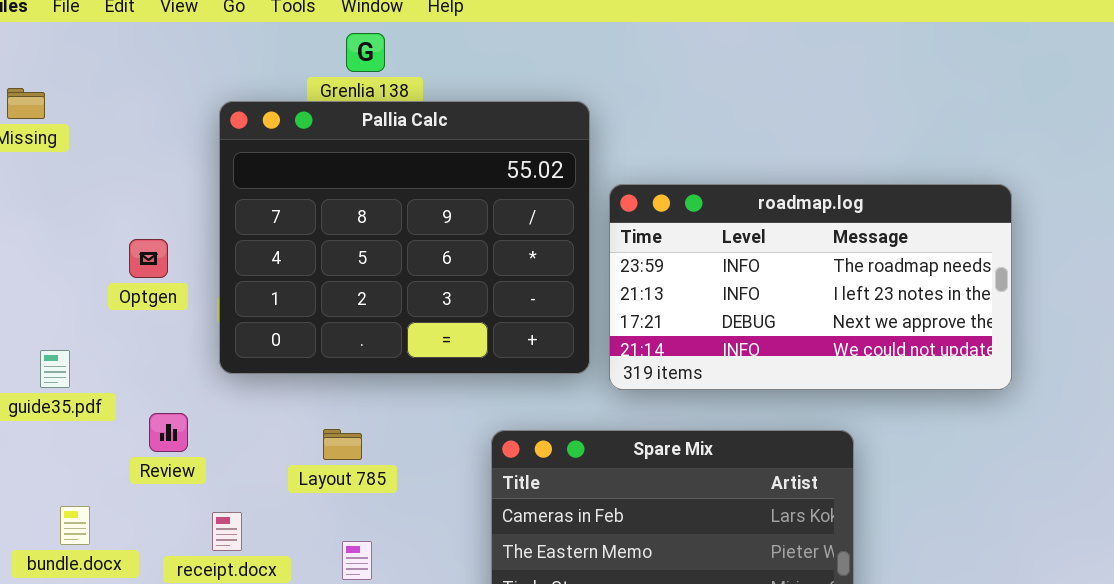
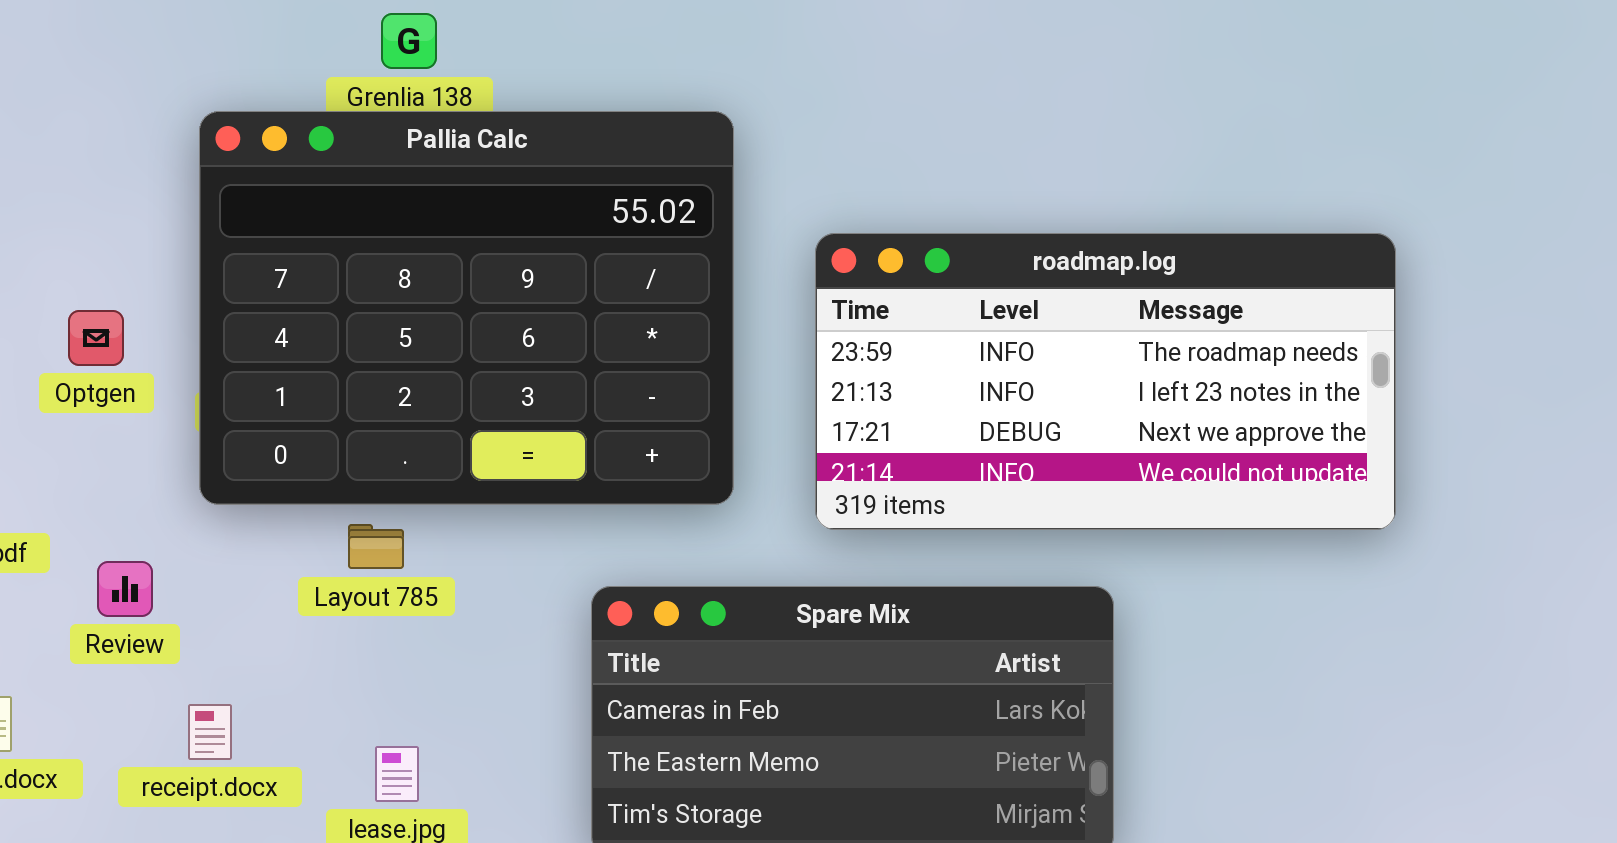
roadmap.log: [609,184,1012,390] -> [815,233,1396,530], moved
Layout 785: [323,429,362,460] -> [348,524,404,569], moved

